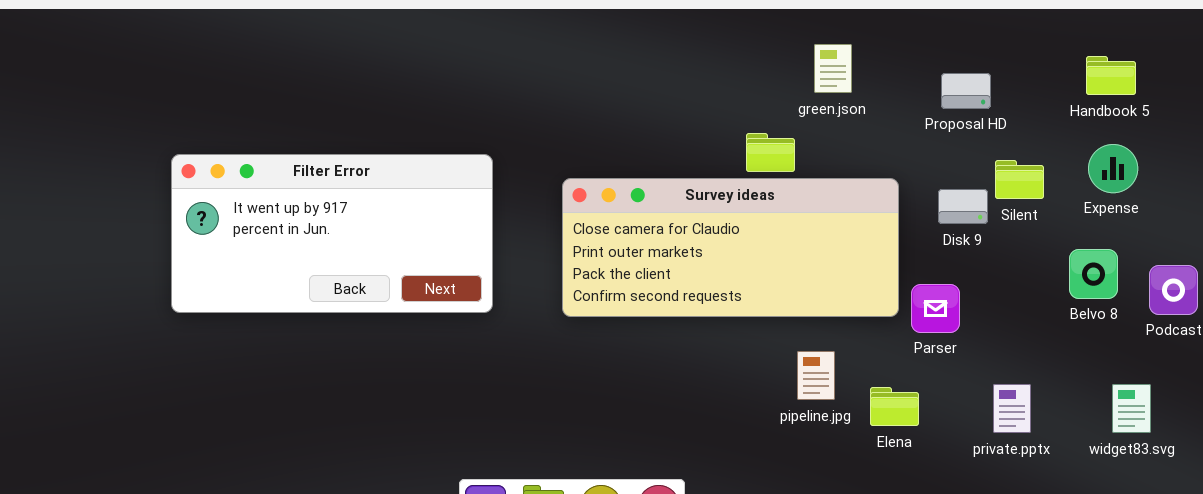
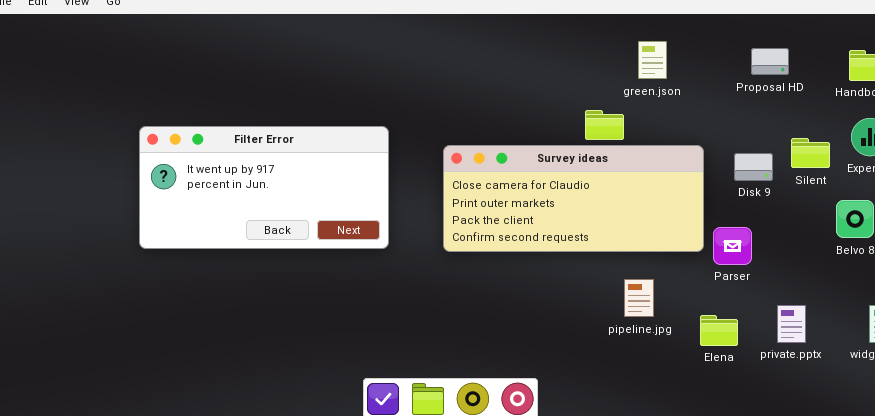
Proposal HD: [941,73,991,109] -> [751,48,789,75], moved
Silent: [995,160,1044,199] -> [791,138,830,168], moved
Elena: [870,387,919,426] -> [700,315,738,346], moved

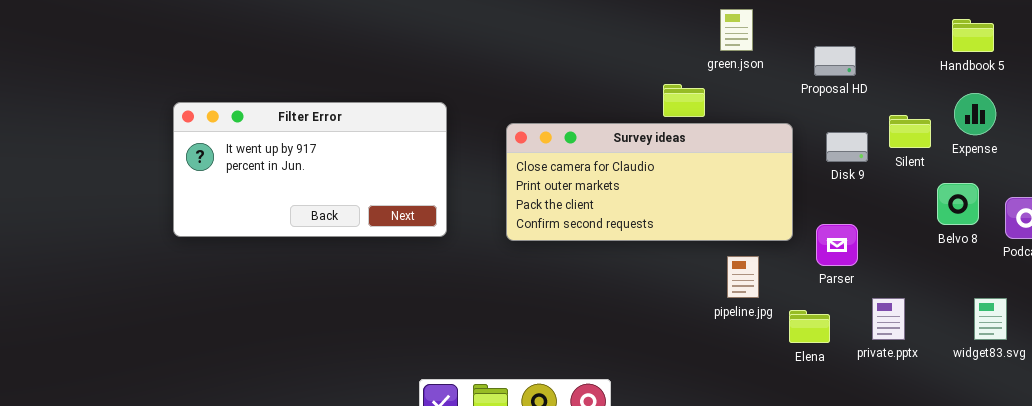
Proposal HD: [751,48,789,75] -> [814,46,856,76], moved
Parser: [713,227,752,265] -> [816,224,858,266], moved
pipeline.jpg: [624,279,654,317] -> [727,256,759,298], moved

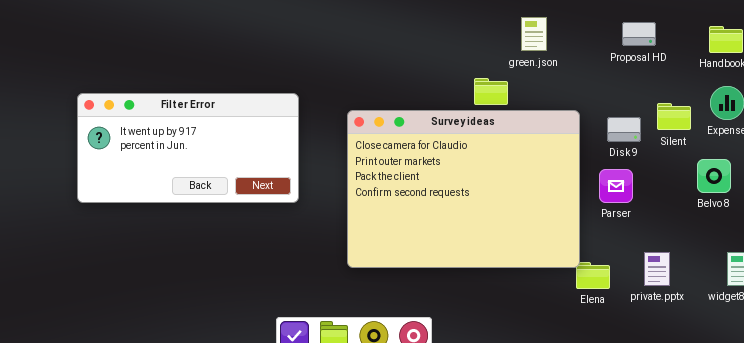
Proposal HD: [814,46,856,76] -> [622,22,656,46], moved
Survey ideas: [506,123,793,241] -> [347,110,580,268], resized
Parser: [816,224,858,266] -> [599,169,633,203], moved

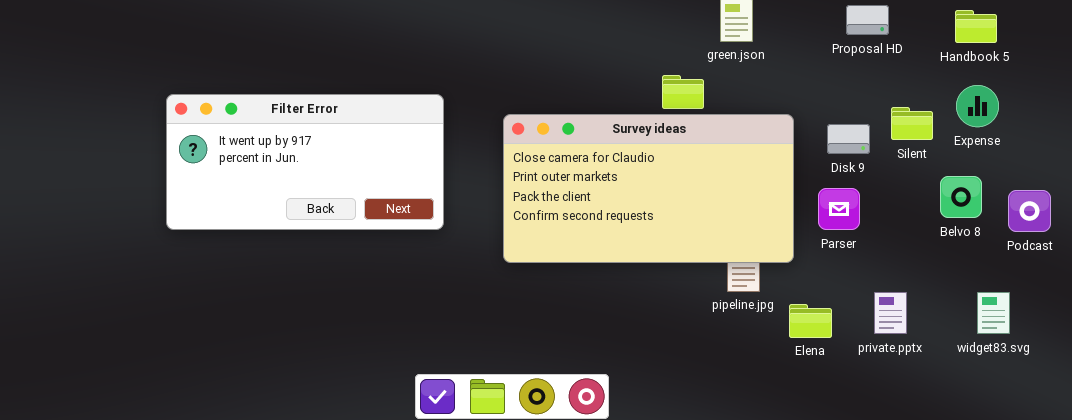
Survey ideas: [347,110,580,268] -> [503,114,794,263], resized

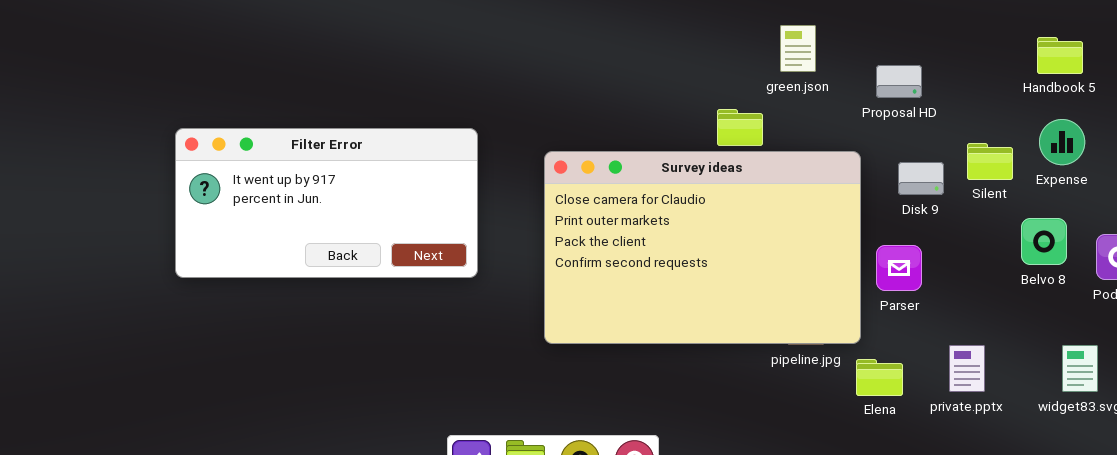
Proposal HD: [846,5,889,35] -> [876,65,922,98], moved
Survey ideas: [503,114,794,263] -> [544,151,861,344], resized
Parser: [818,188,860,230] -> [876,245,922,291], moved

